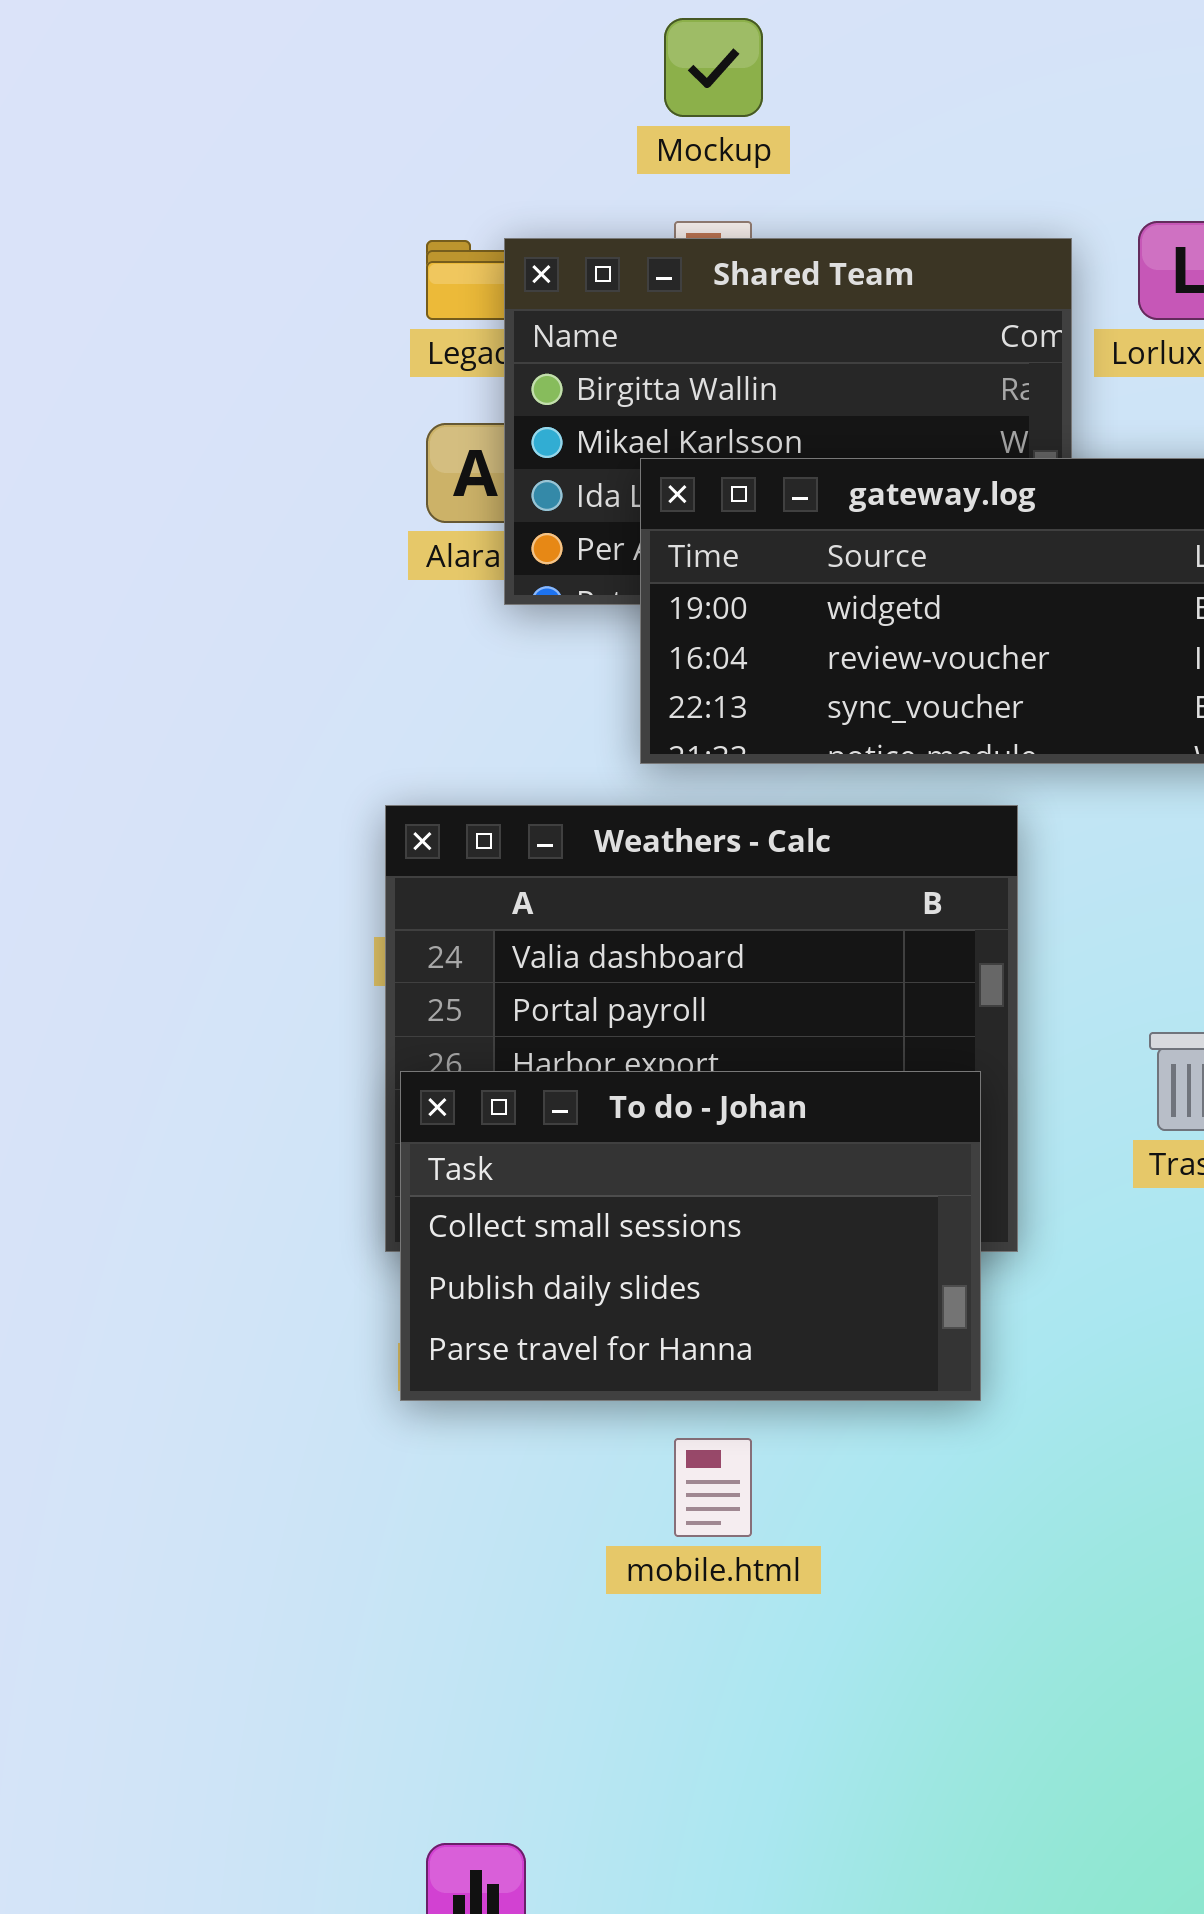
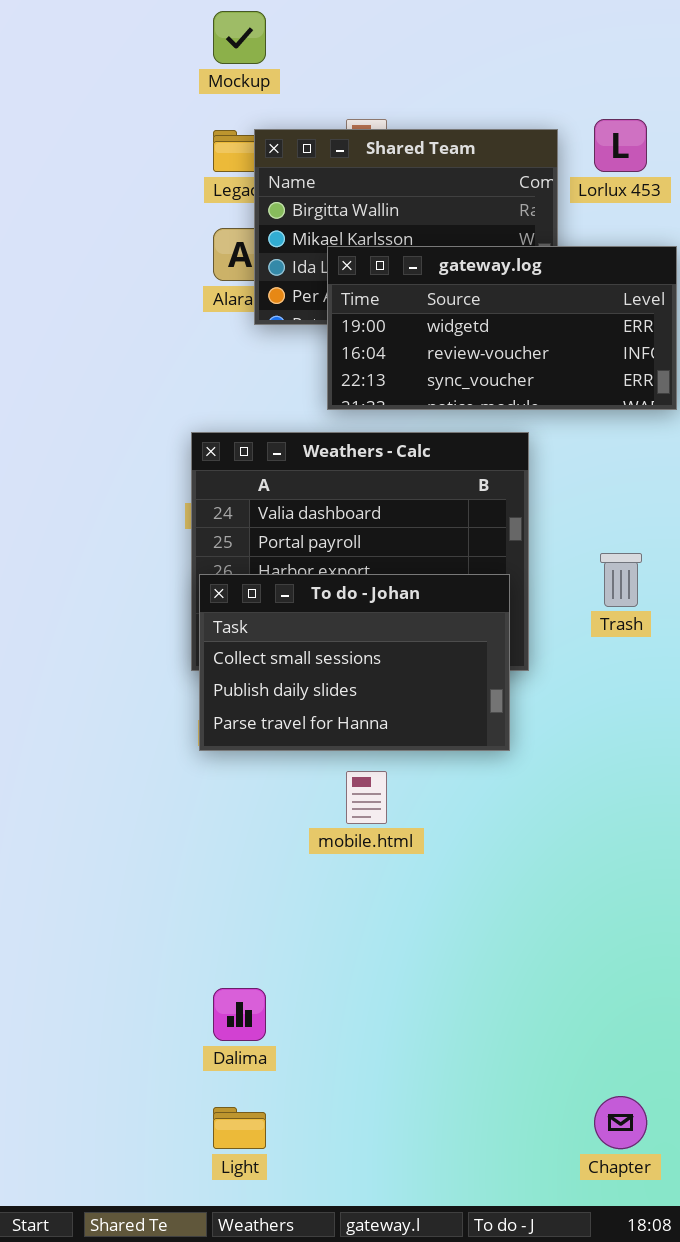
Mockup: [664,18,763,117] -> [213,11,266,64], moved

